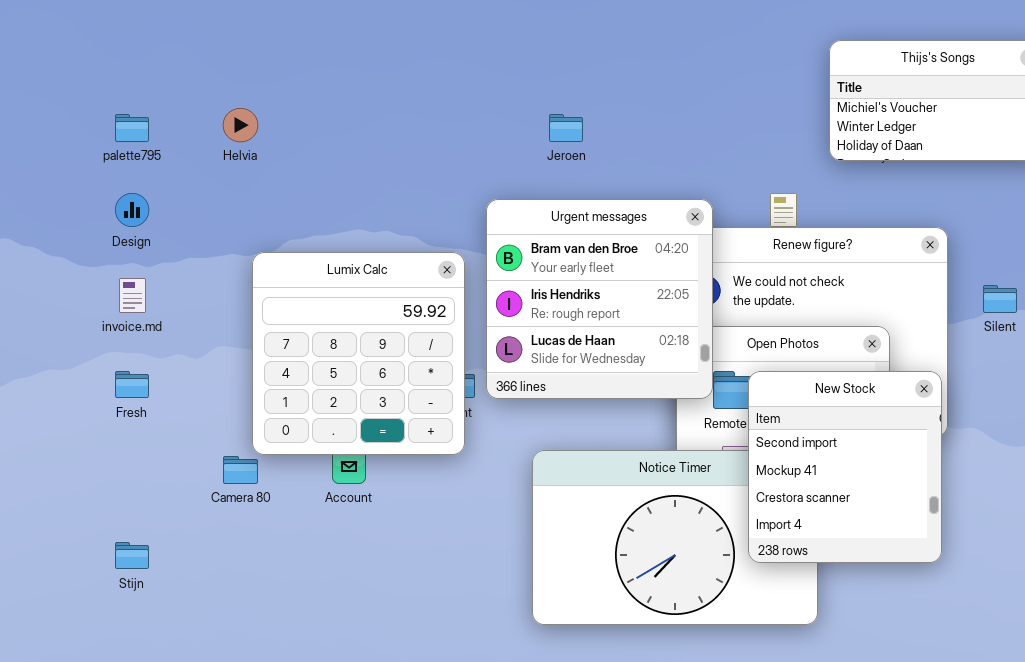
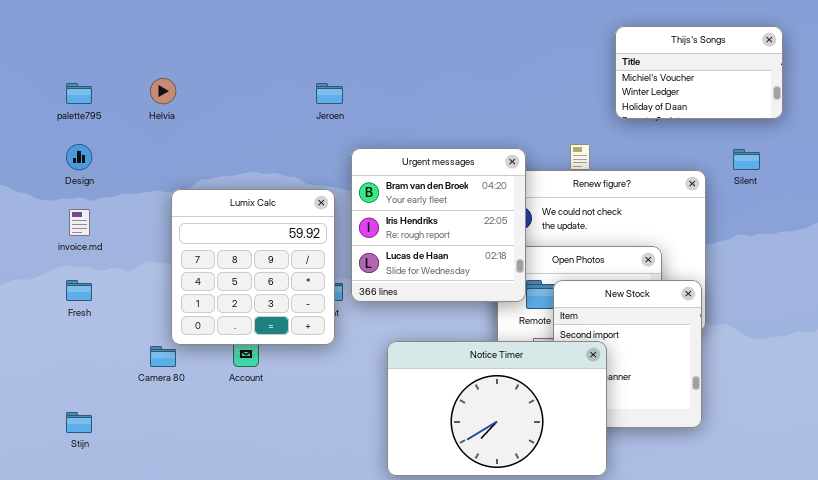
Jeroen: [549,114,583,142] -> [316,83,343,104], moved
Silent: [983,285,1017,313] -> [733,149,760,170], moved
Notice Timer: [532,450,818,625] -> [387,341,607,476], raised

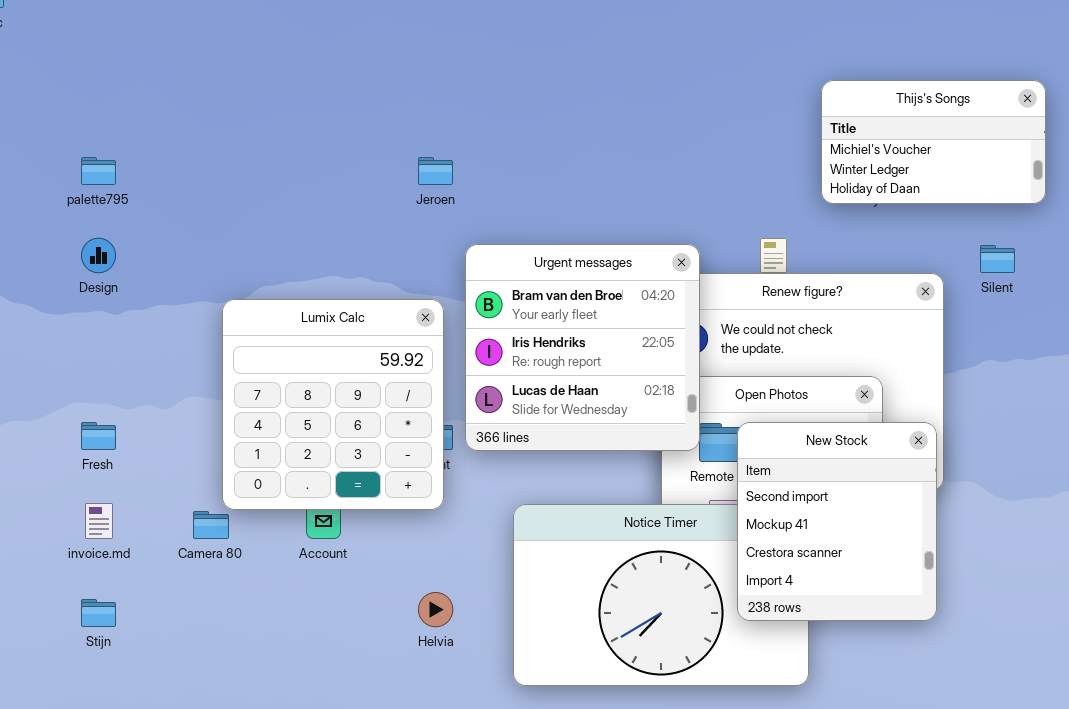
Helvia: [150,78,176,104] -> [418,592,453,627], moved
invoice.md: [69,209,90,236] -> [85,503,113,539], moved
New Stock: [553,280,702,428] -> [737,422,937,621], raised

